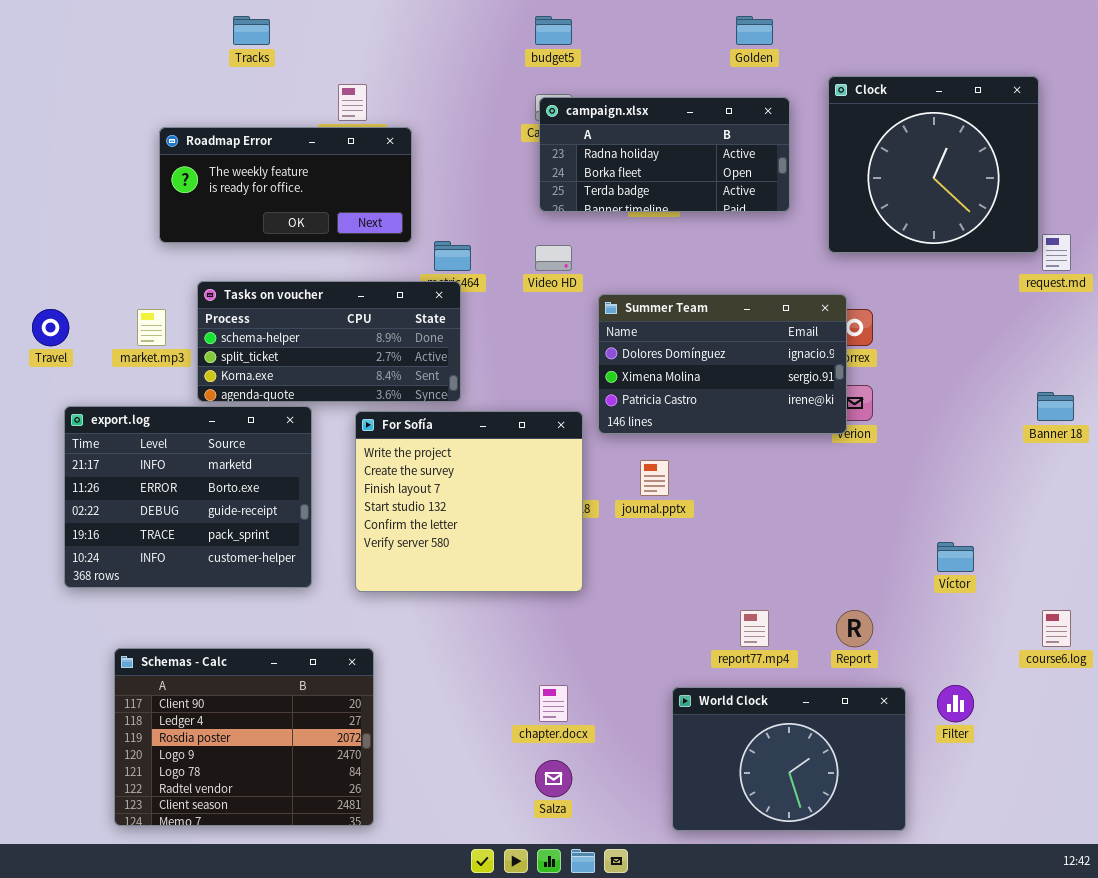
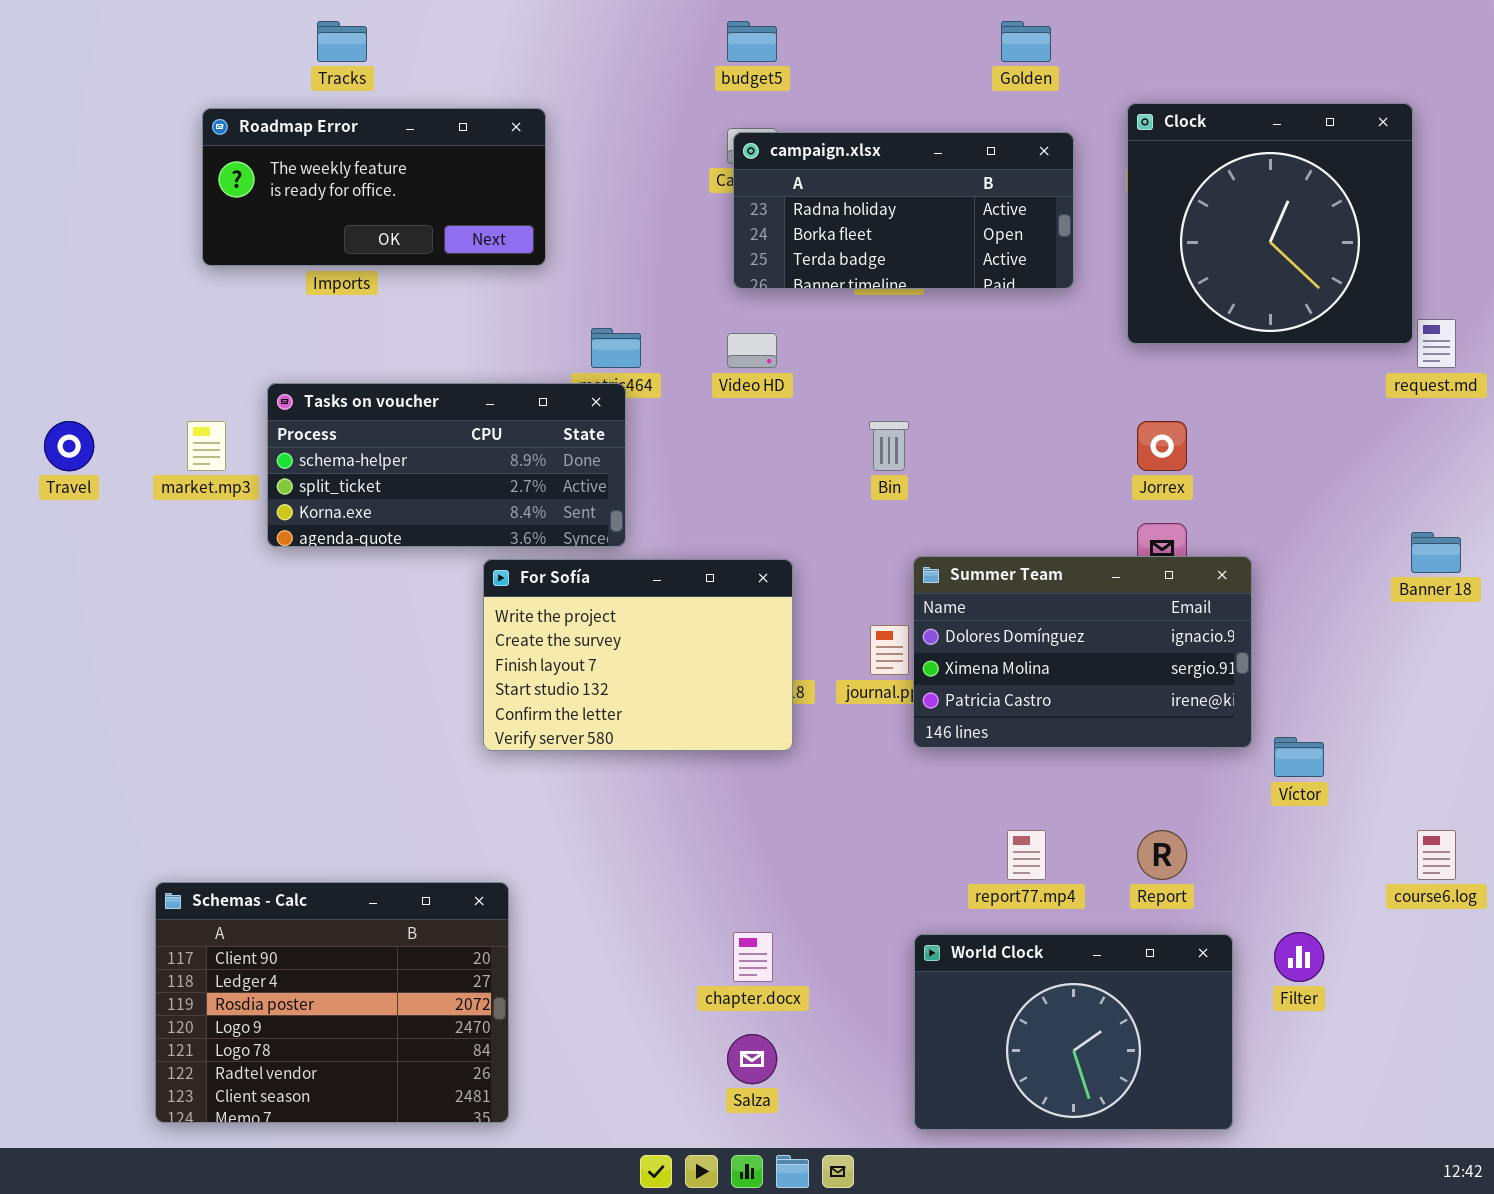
Roadmap Error: [159,127,412,243] -> [202,108,546,266], moved
Summer Team: [598,294,847,434] -> [913,556,1252,748], moved
export.log: [64,406,312,588] -> none, closed
For Sofía: [355,411,583,592] -> [483,559,793,751], resized

